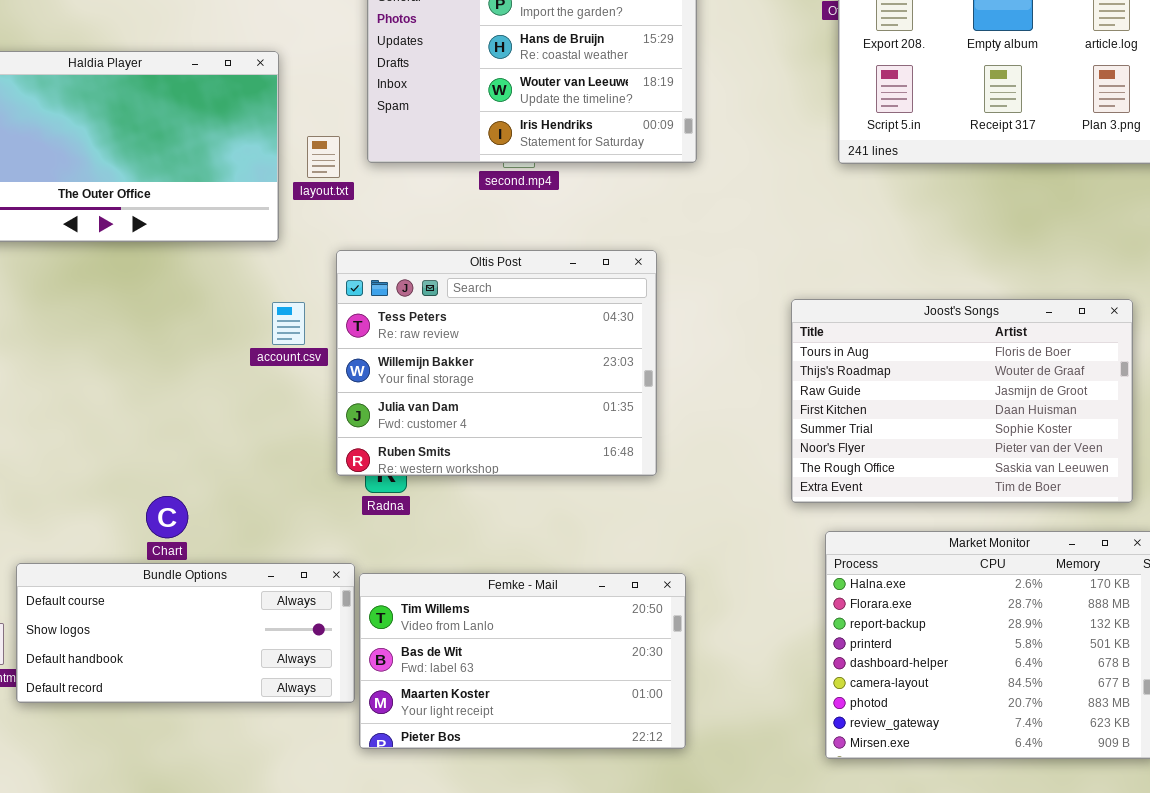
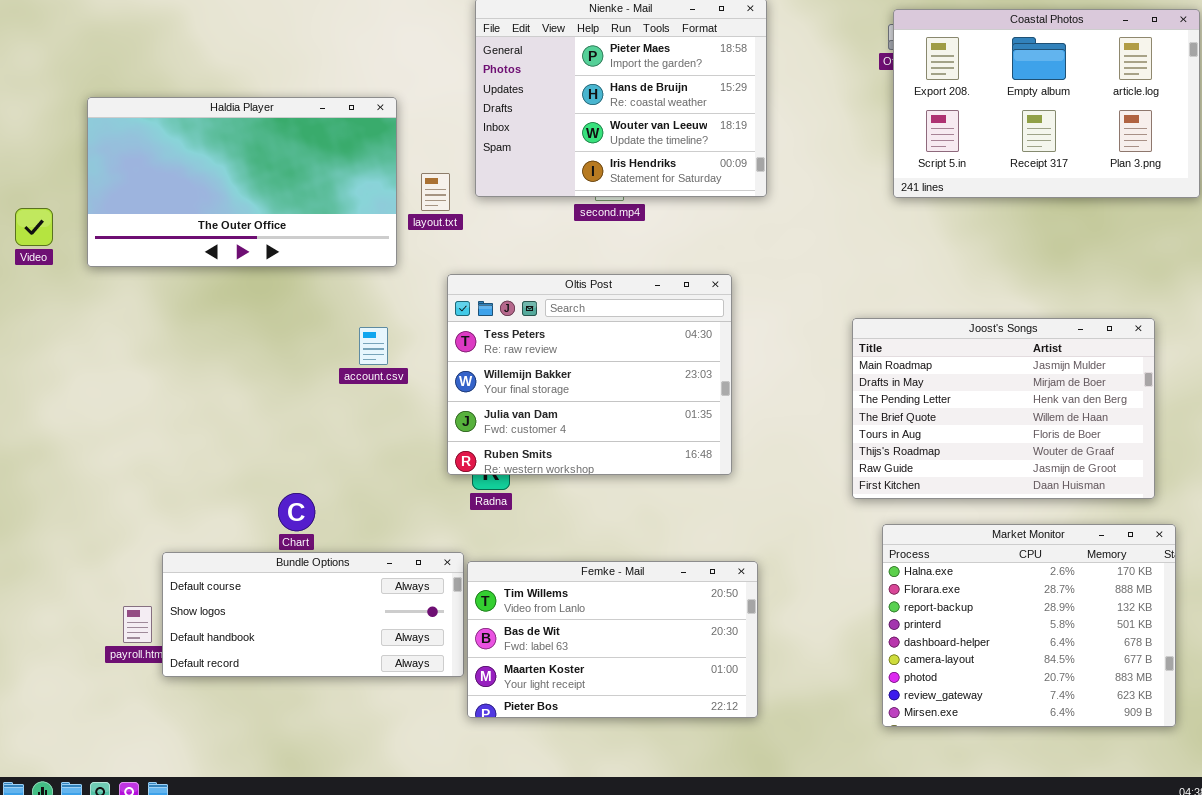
Joost's Songs: [791,299,1133,503] -> [852,318,1155,499], scrolled up 4 rows
account.csv: [272,302,305,345] -> [359,327,388,365], moved

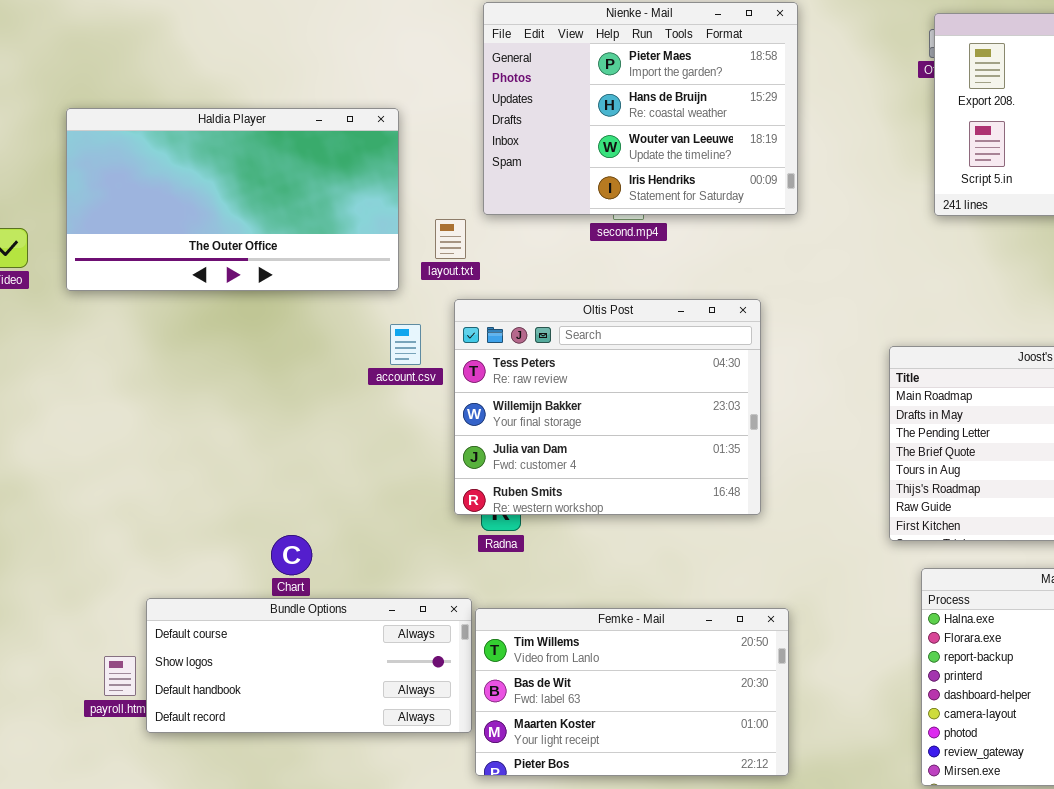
layout.txt: [421,173,450,211] -> [435,219,466,259], moved
account.csv: [359,327,388,365] -> [390,324,421,365], moved

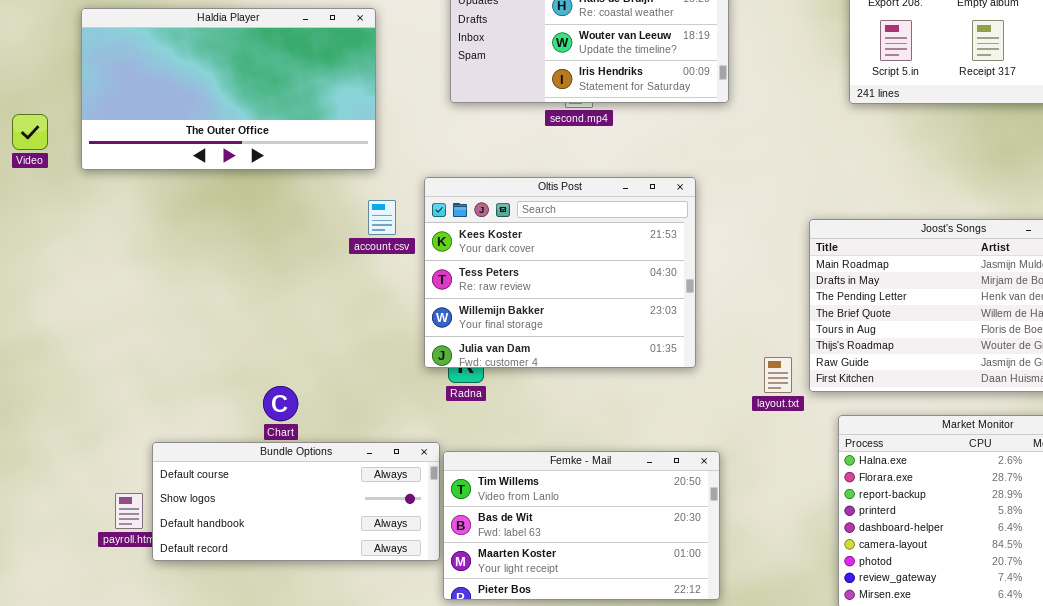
layout.txt: [435,219,466,259] -> [764,357,792,393], moved
Oltis Post: [454,299,761,515] -> [424,177,696,368], scrolled up 1 row

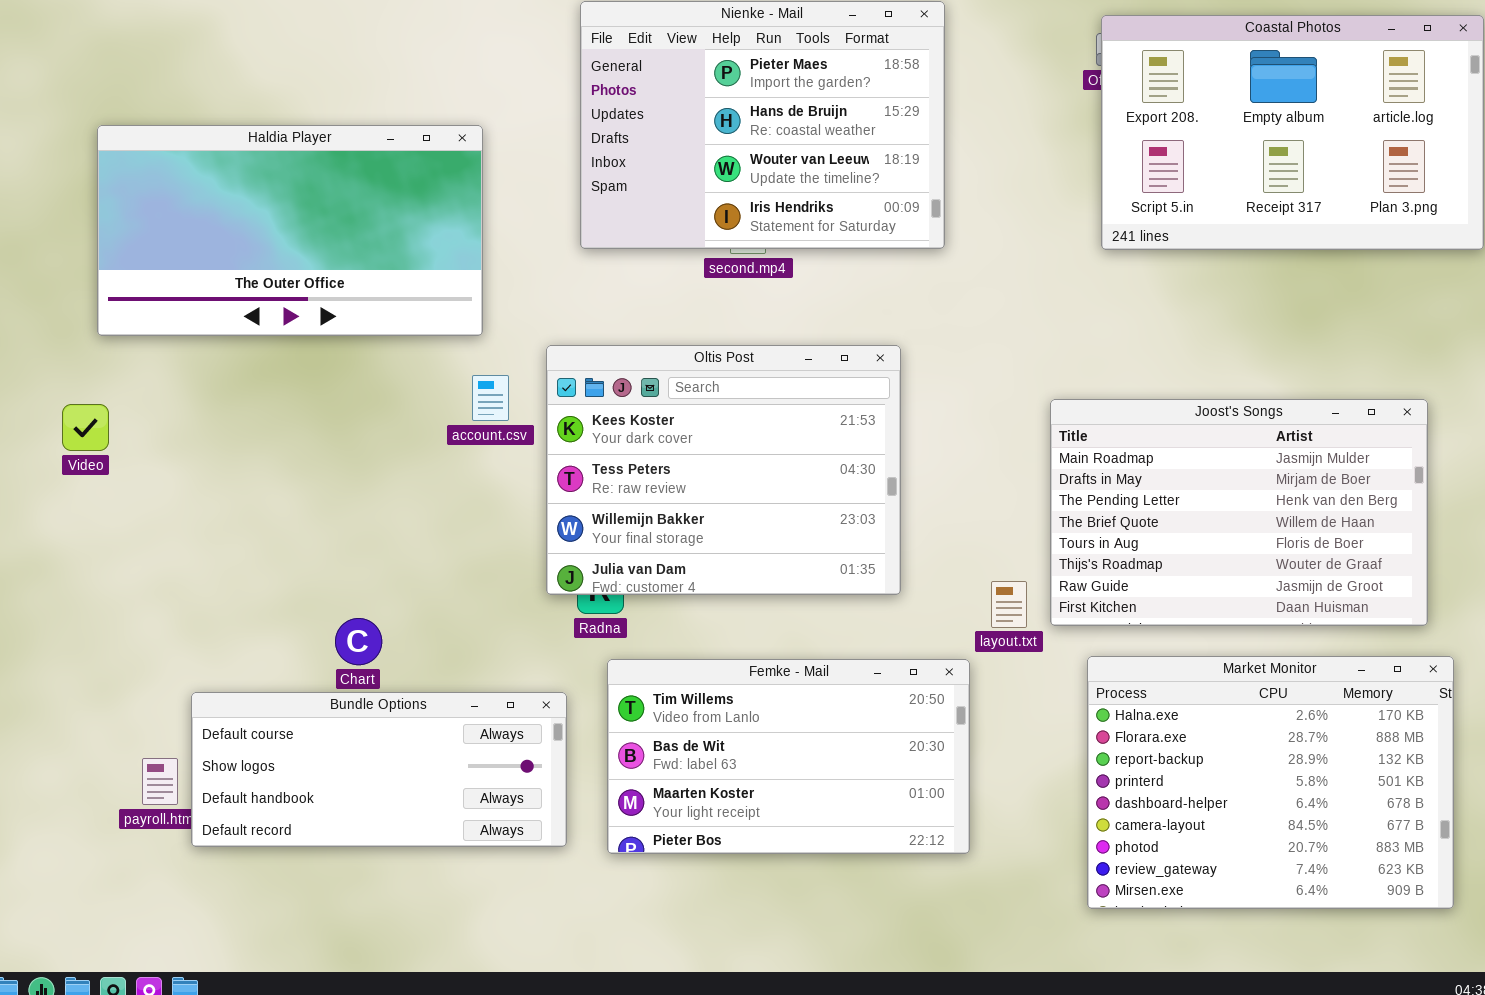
Video: [12,114,48,150] -> [62,404,109,451], moved
Femke - Mail: [443,451,720,600] -> [607,659,970,854], moved

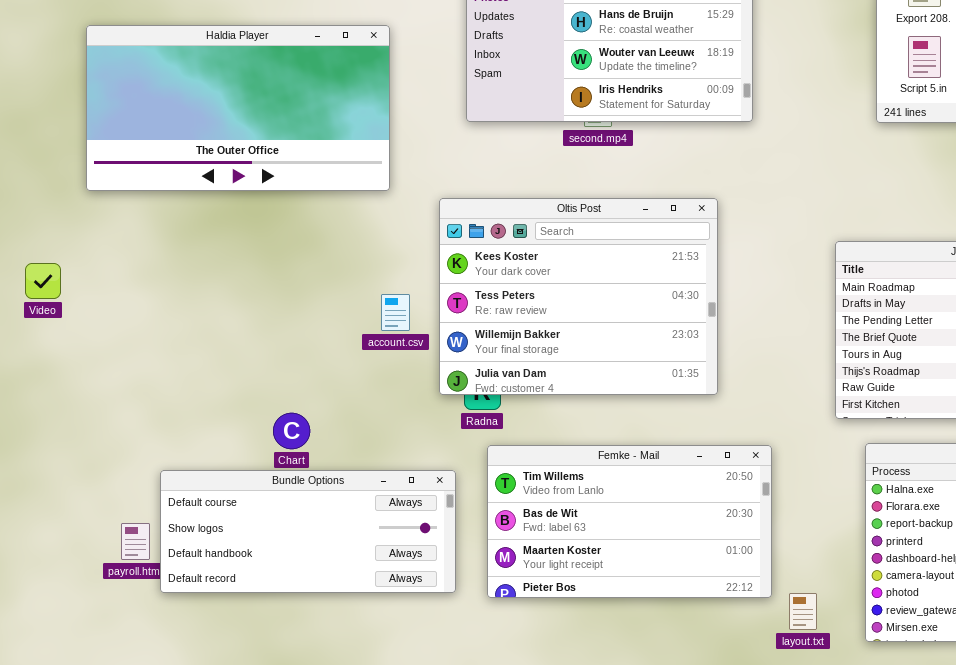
account.csv: [472,375,509,421] -> [381,294,410,331], moved
Video: [62,404,109,451] -> [25,263,61,299], moved
layout.txt: [991,581,1027,628] -> [789,593,817,630], moved

